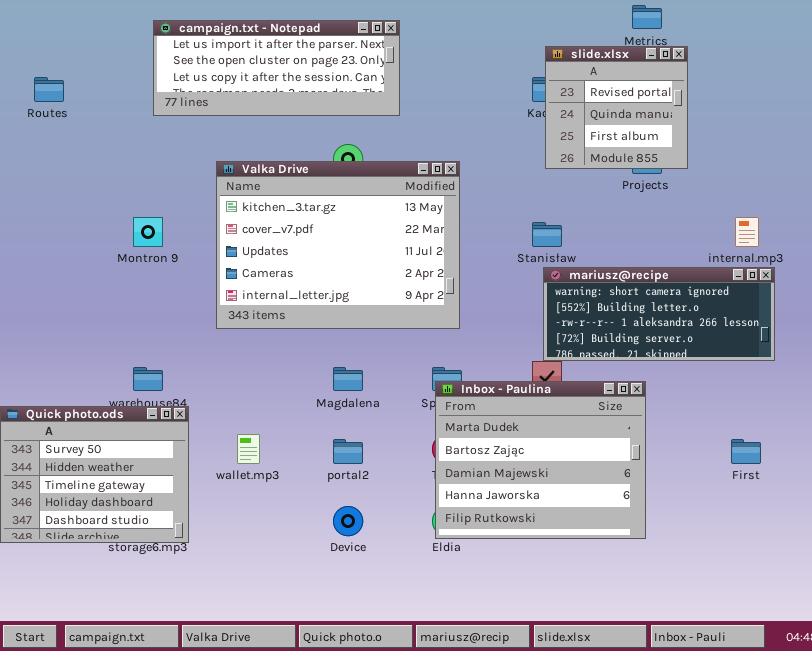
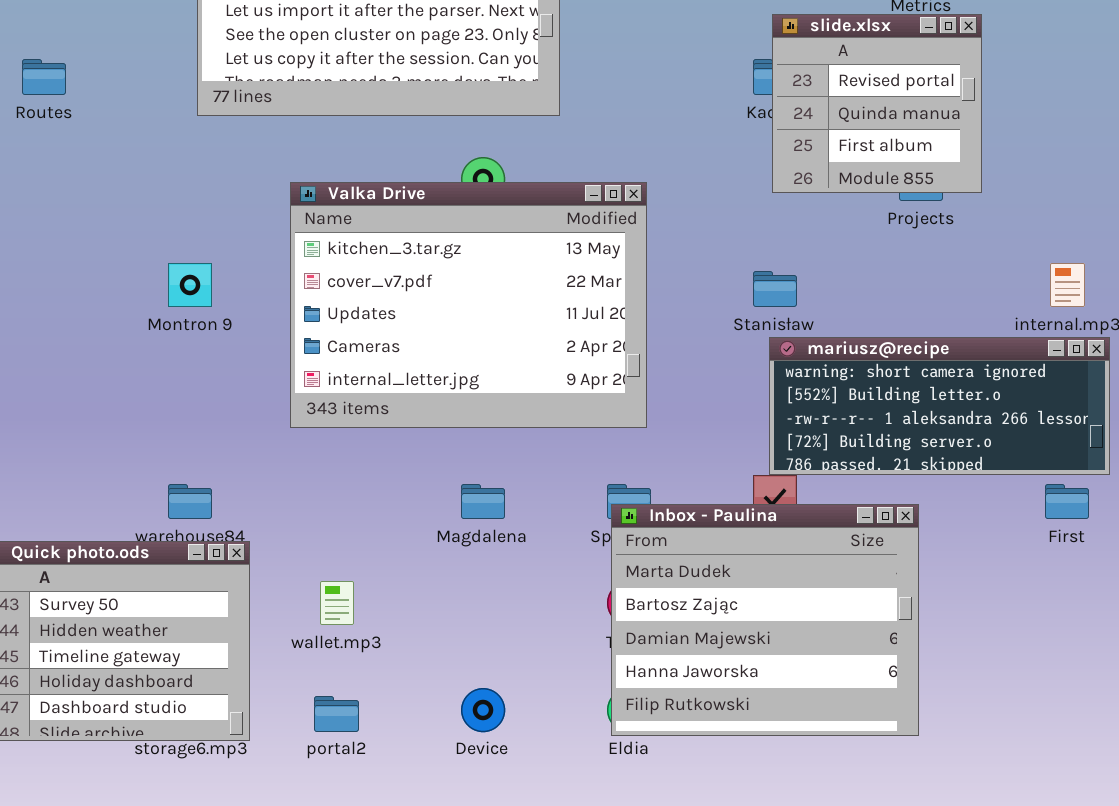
portal2: [333,439,363,464] -> [314,696,359,732], moved
First: [731,439,761,464] -> [1045,484,1089,519], moved

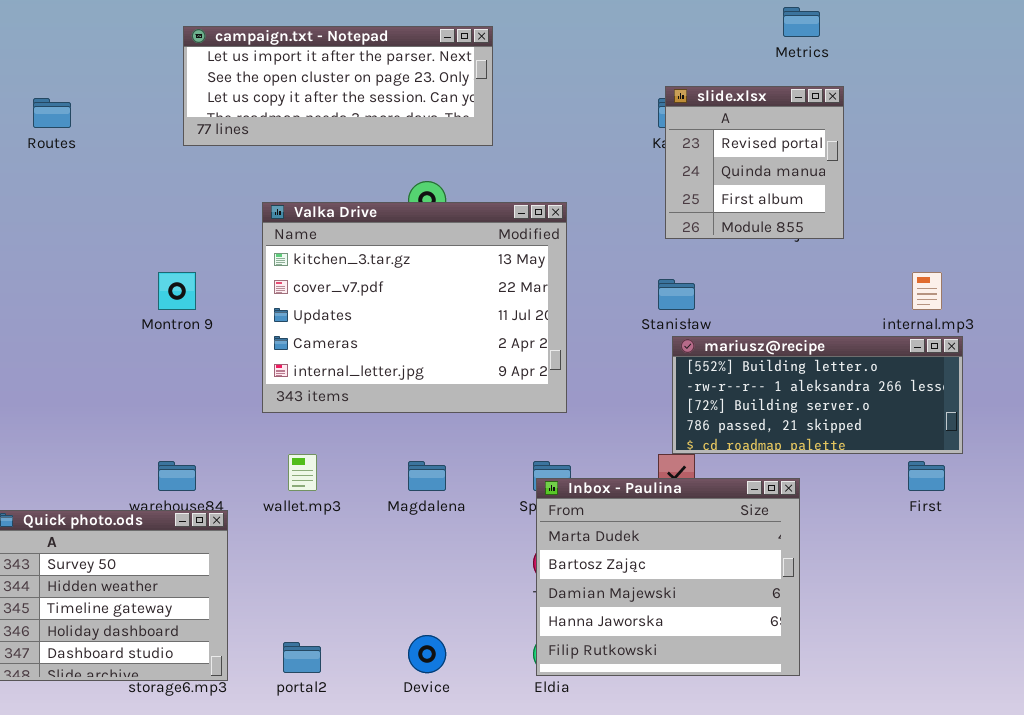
slide.xlsx: [772,14,982,193] -> [665,86,844,239], moved
mariusz@recipe: [769,337,1110,475] -> [672,336,963,454], scrolled down 1 row
wallet.mp3: [320,581,354,625] -> [288,454,317,491], moved

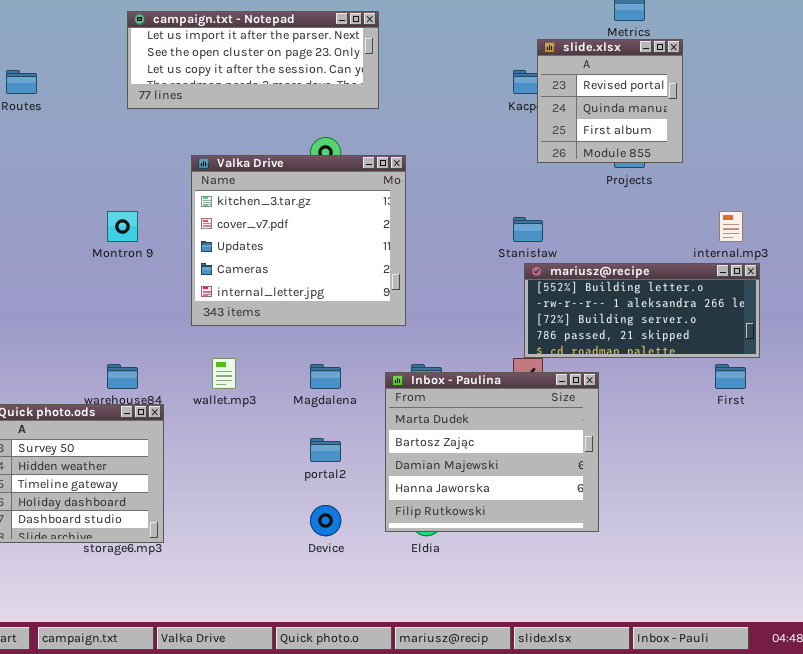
slide.xlsx: [665,86,844,239] -> [537,39,683,163], moved
Valka Drive: [262,202,567,413] -> [191,155,406,326], resized
Inbox - Paulina: [536,478,800,676] -> [385,372,599,532], moved
portal2: [283,642,321,673] -> [310,438,341,462], moved

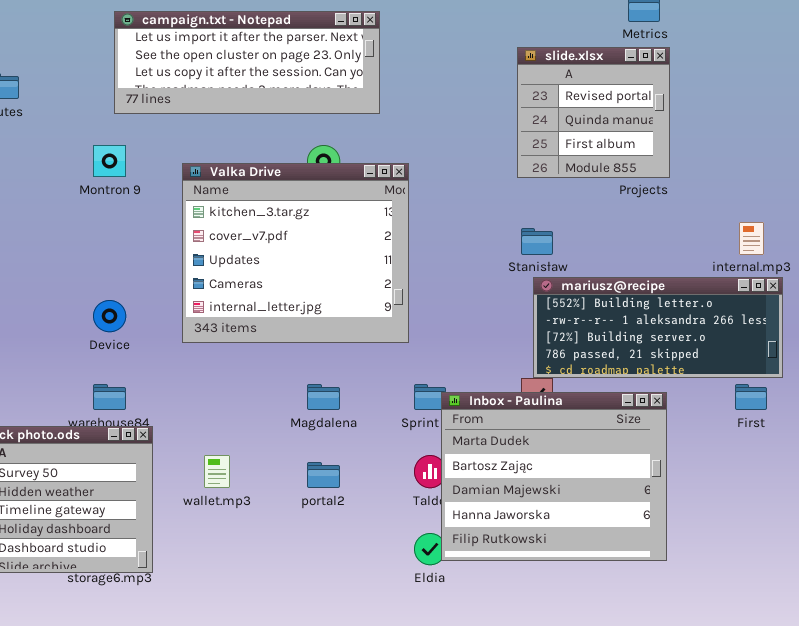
slide.xlsx: [537,39,683,163] -> [517,47,670,178], moved
Montron 9: [107,211,138,242] -> [93,145,126,177], moved
wallet.mp3: [212,358,236,389] -> [204,455,230,488], moved
Inbox - Paulina: [385,372,599,532] -> [441,392,667,561], moved
Device: [310,505,341,536] -> [93,300,126,332], moved

